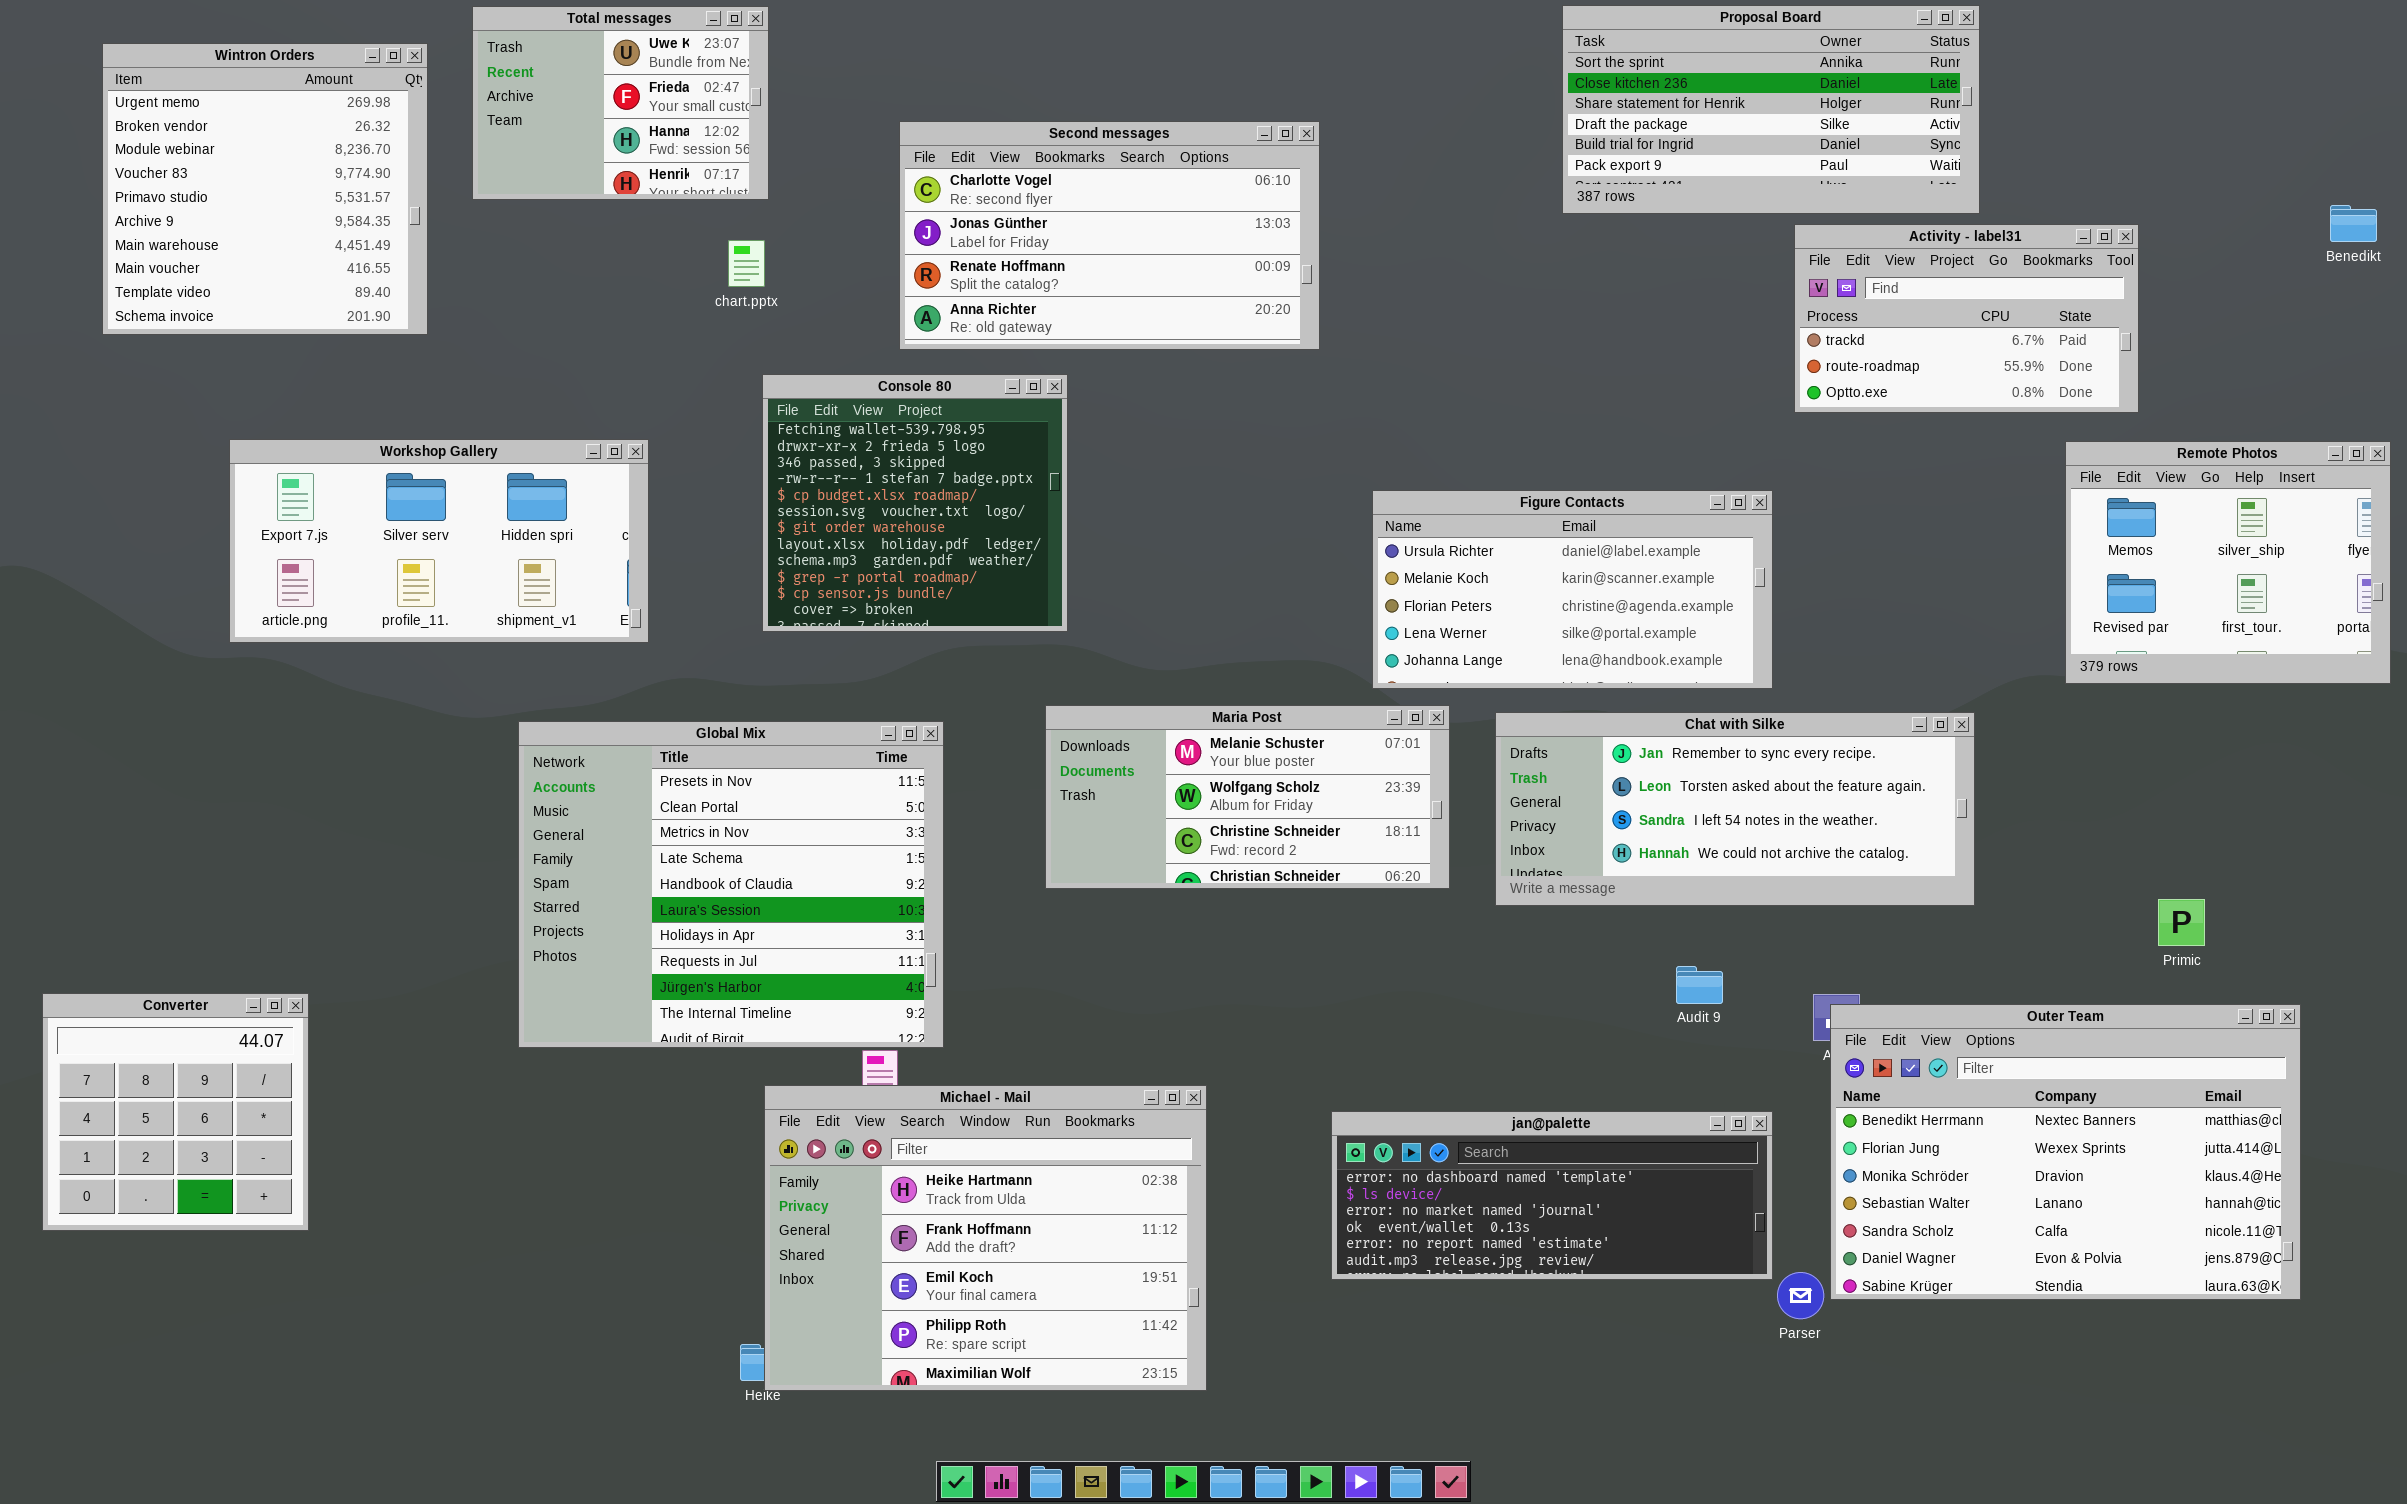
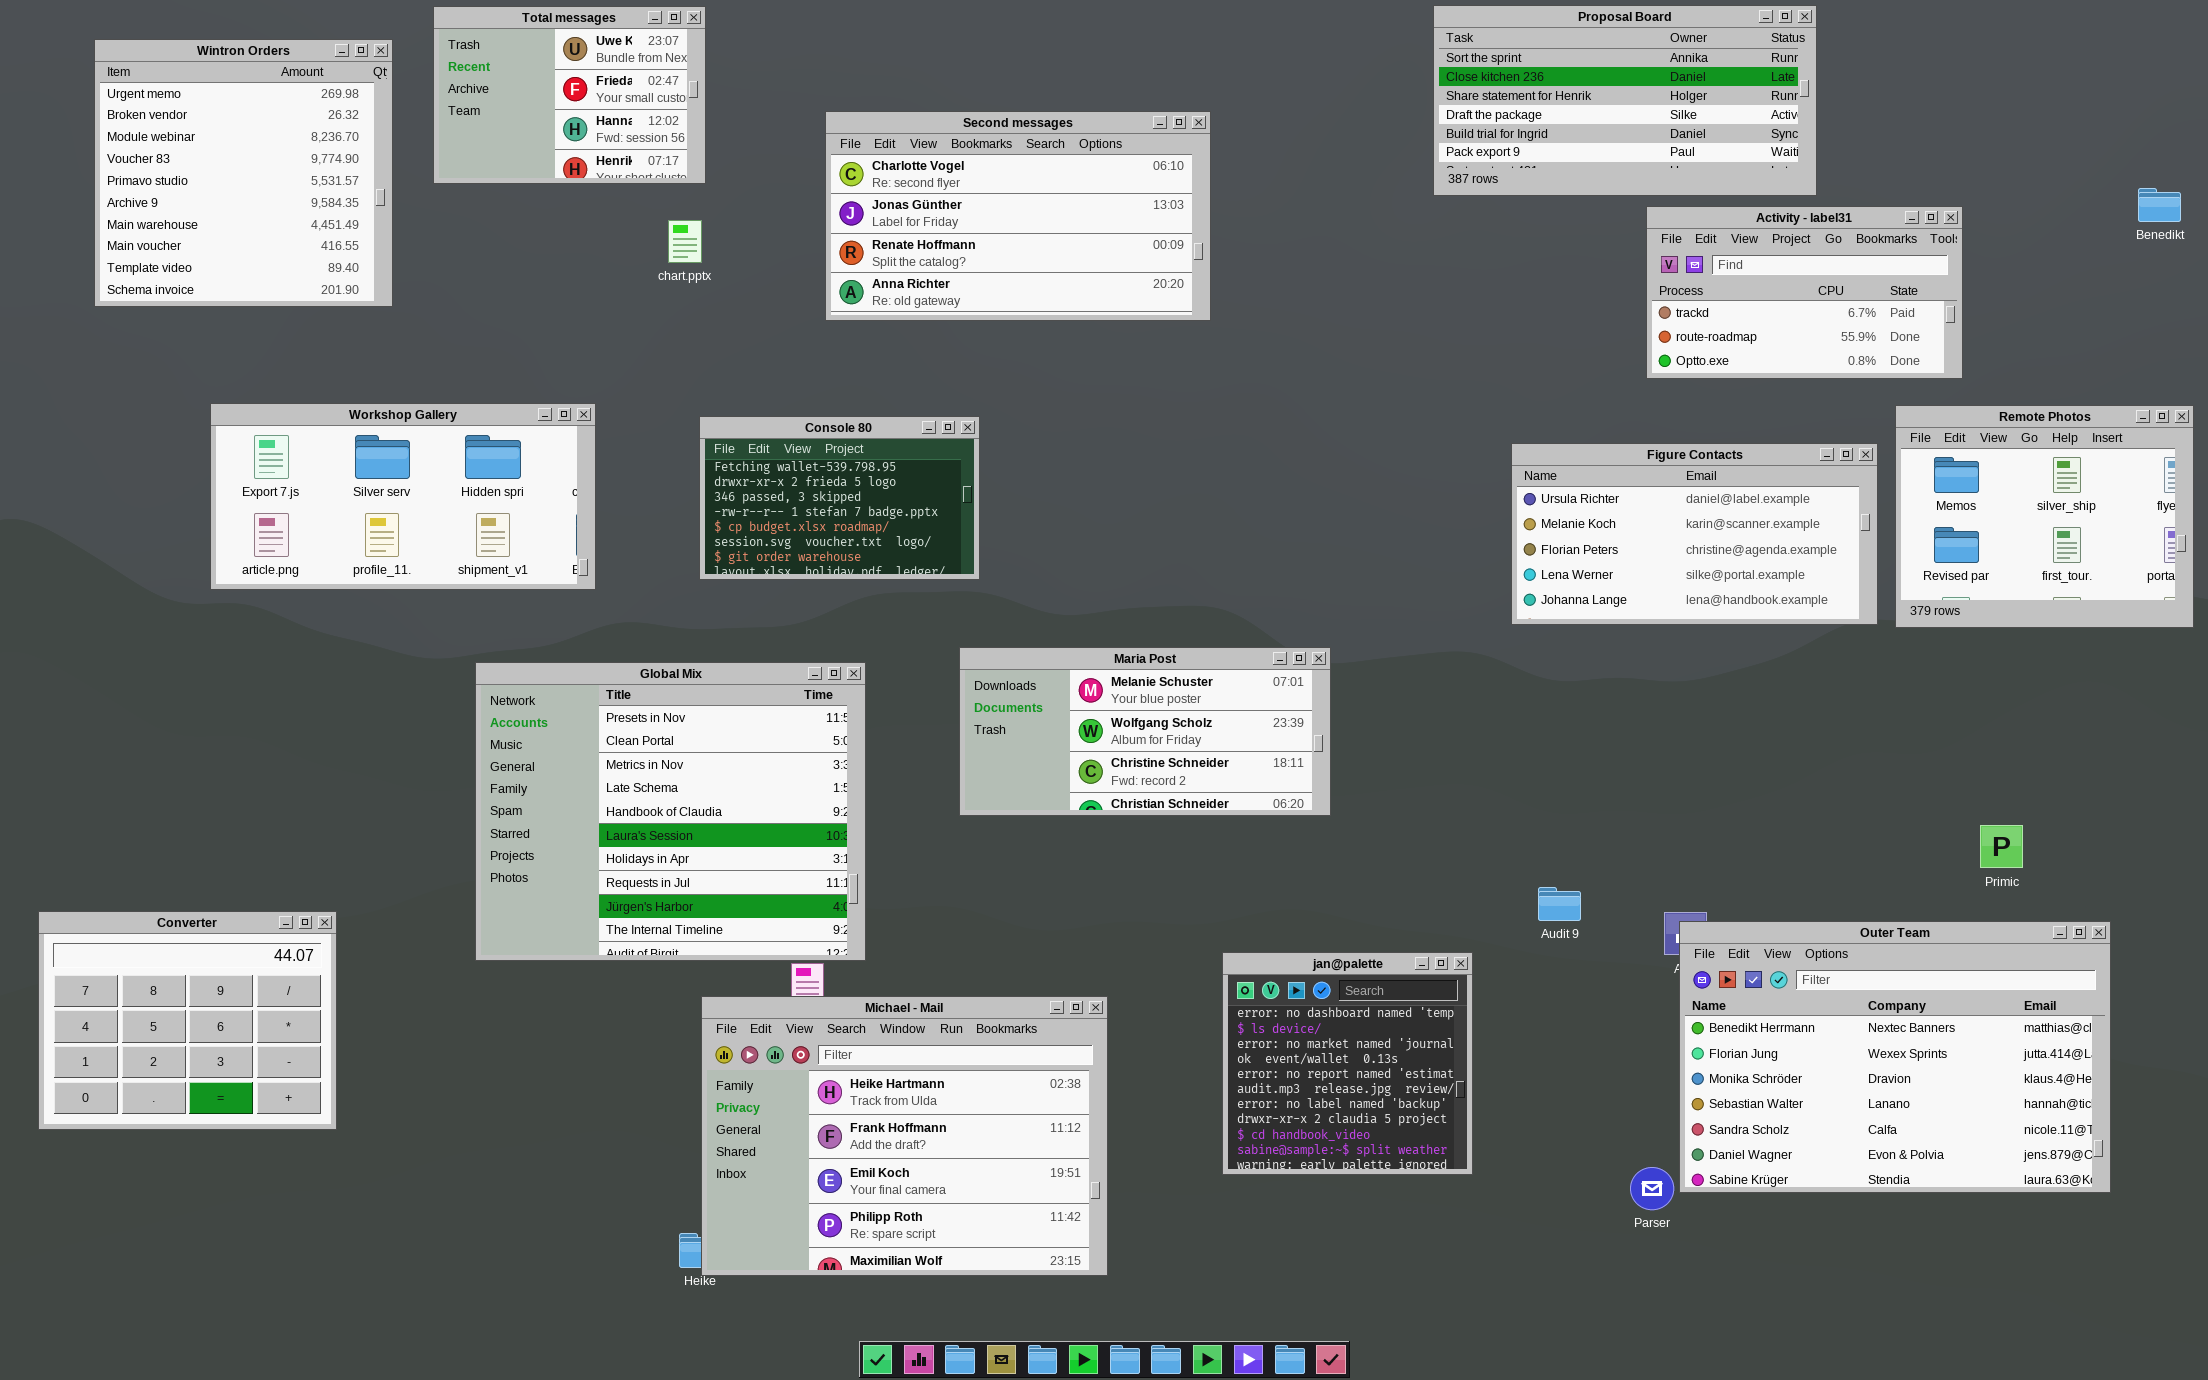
Console 80: [762,374,1068,632] -> [699,416,980,580], resized
Figure Contacts: [1372,490,1773,689] -> [1511,443,1878,625], moved
Chat with Silke: [1495,712,1975,906] -> none, closed
Converter: [42,993,309,1231] -> [38,911,337,1130], resized
jan@palette: [1331,1111,1773,1280] -> [1222,952,1473,1175], resized

